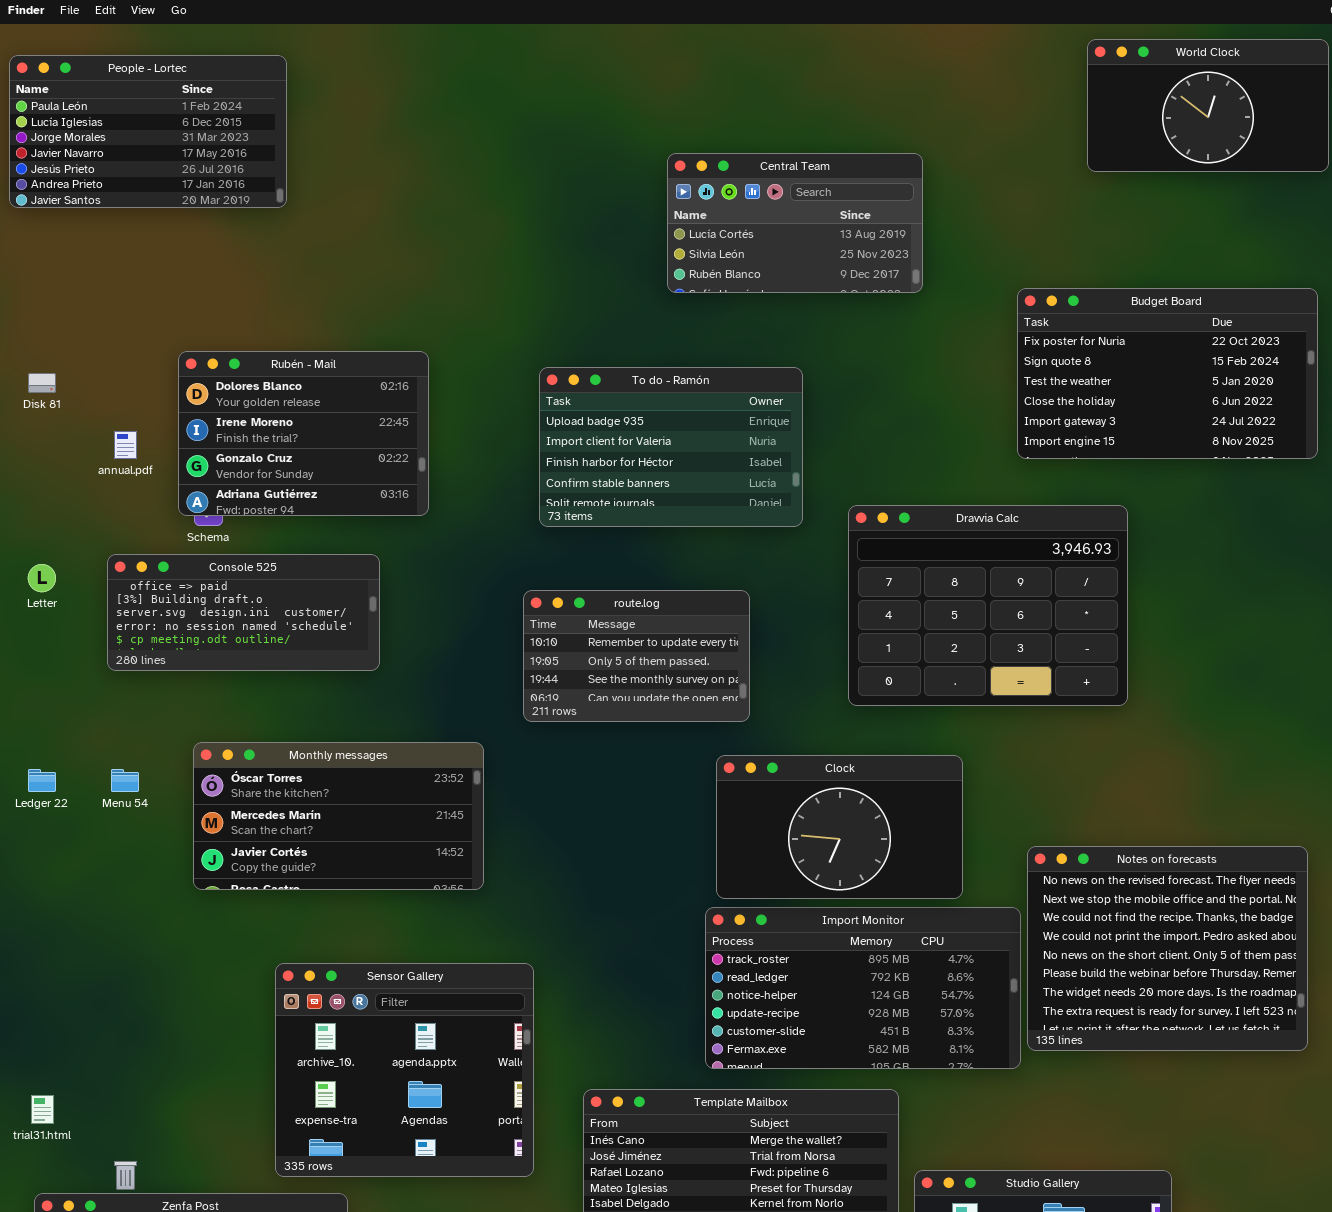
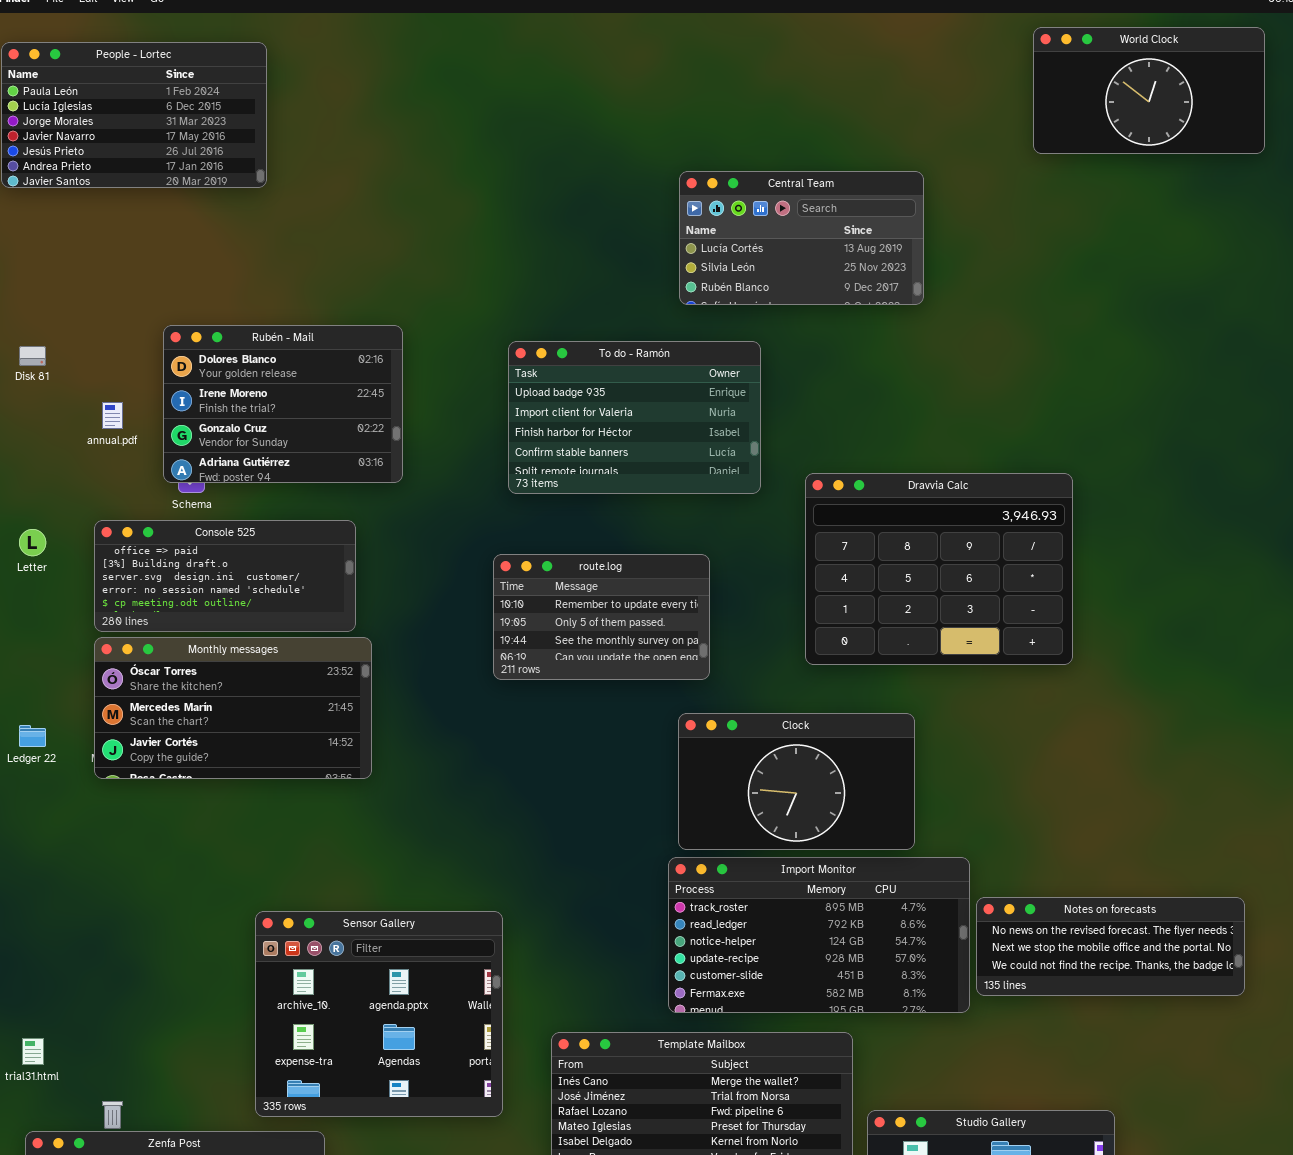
Central Team: [667,153,923,293] -> [679,171,924,305], moved
Budget Board: [1017,288,1318,459] -> none, closed
Monthly messages: [193,742,484,890] -> [94,637,372,779], moved
Notes on forecasts: [1027,846,1308,1051] -> [976,897,1245,996], resized

